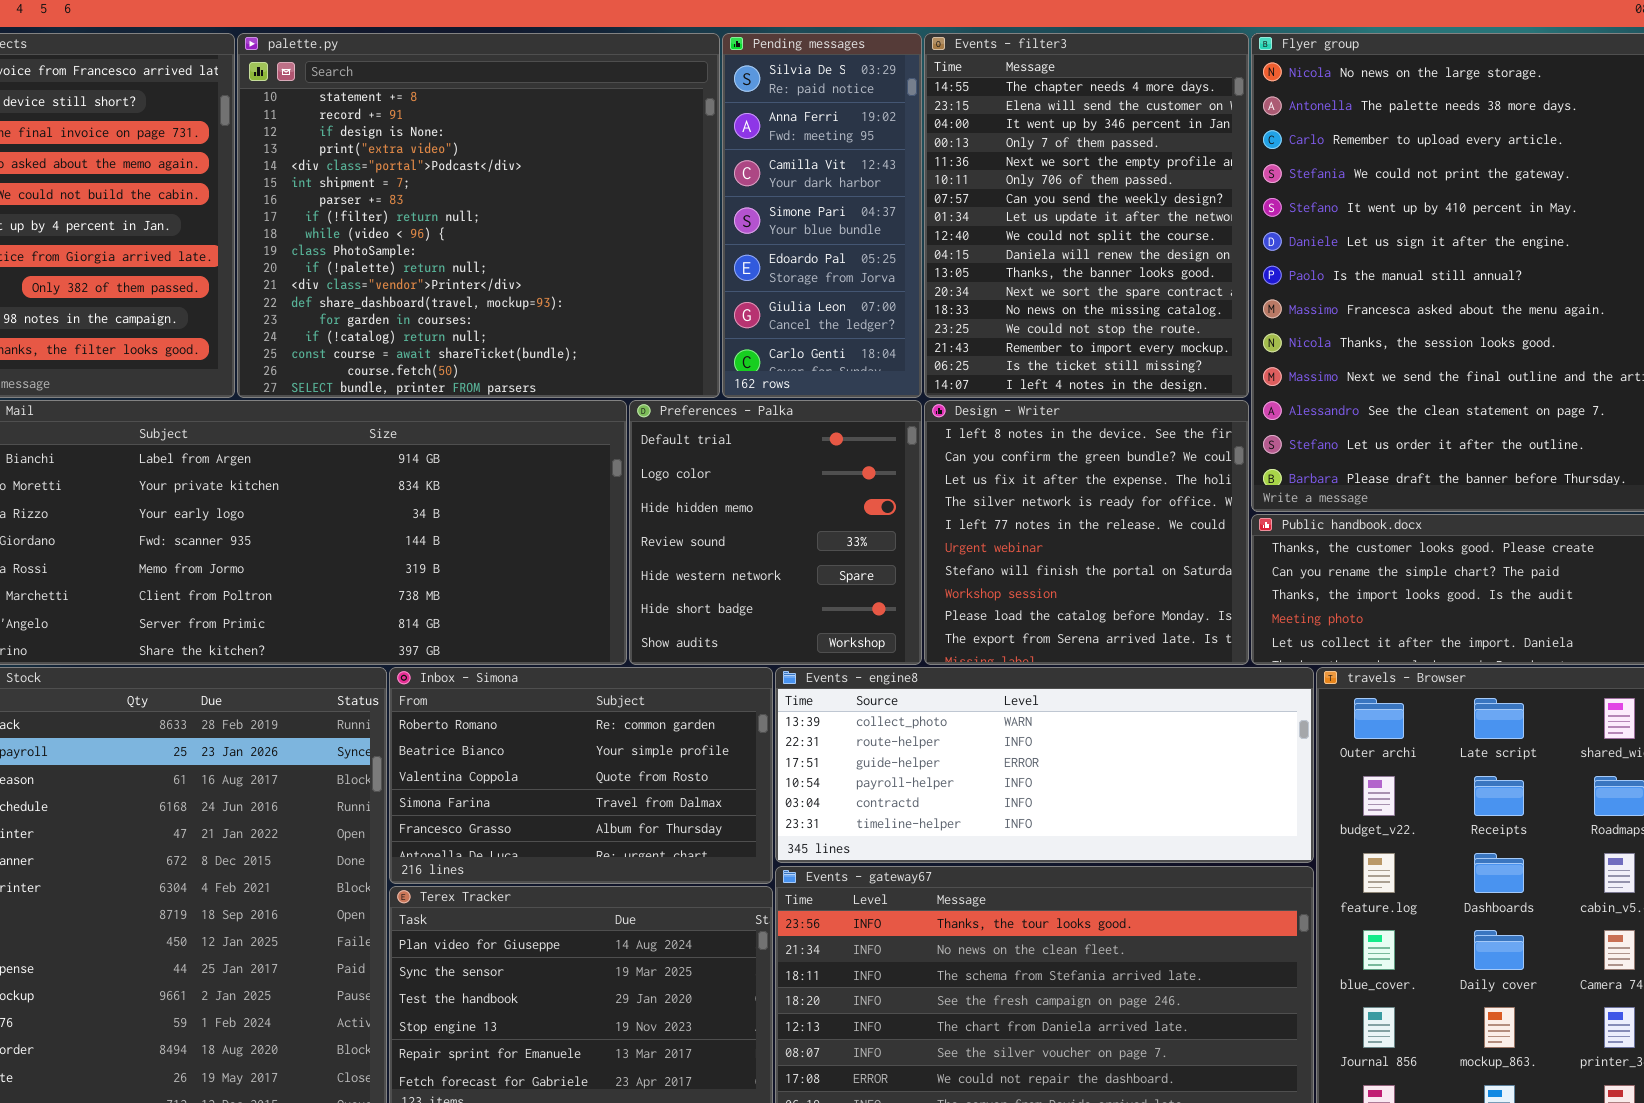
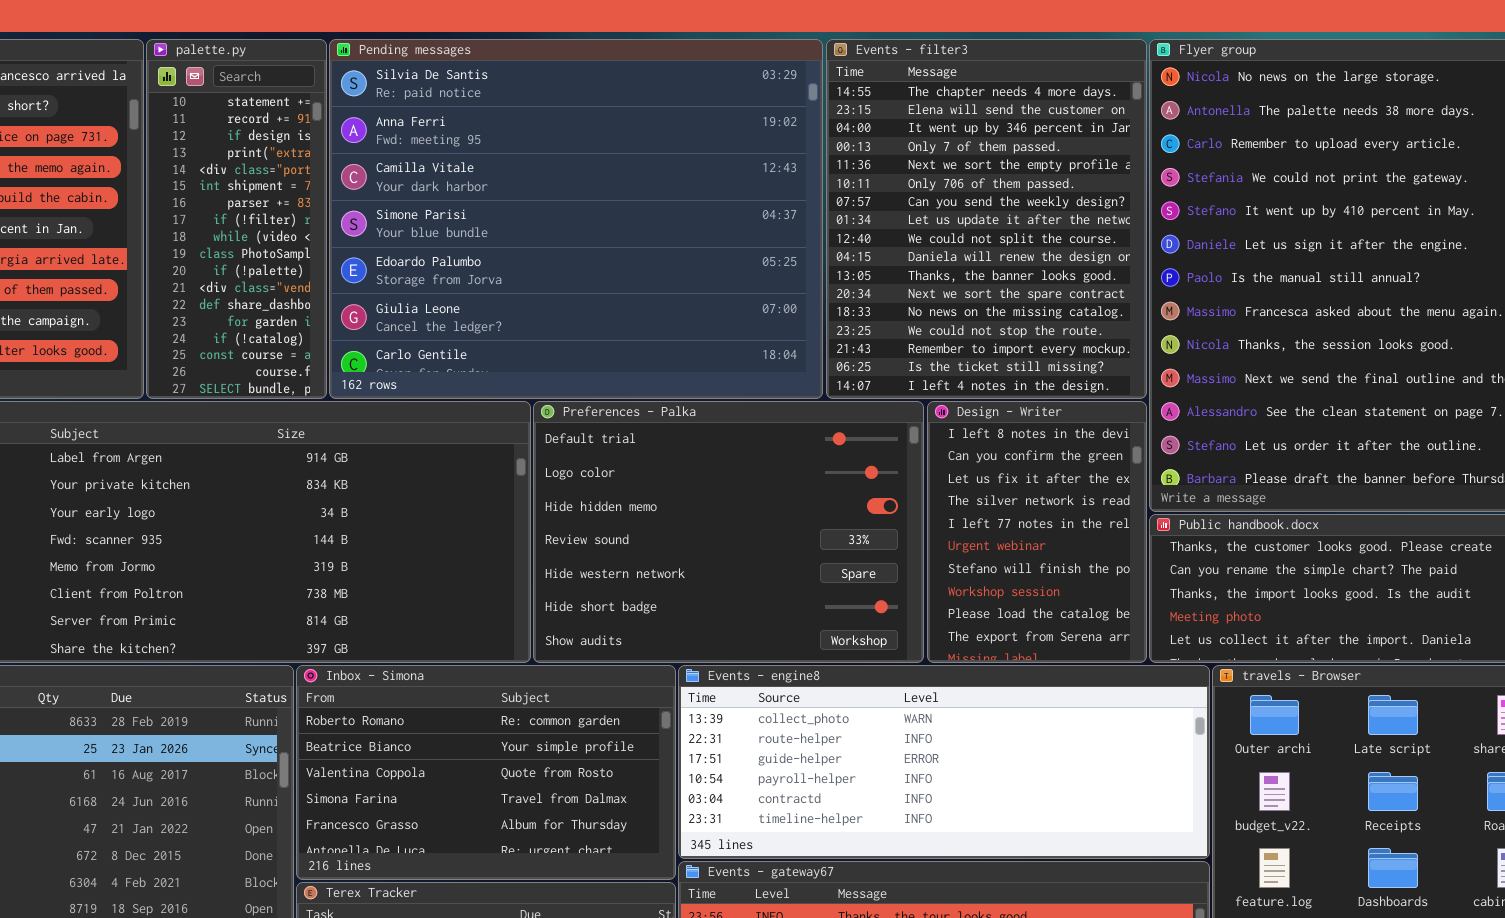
palette.py: [237,33,720,398] -> [146,39,327,399], resized
Pending messages: [722,33,922,398] -> [329,39,823,399], resized
Preferences - Palka: [629,400,922,665] -> [533,401,924,663], resized
Design - Writer: [924,400,1249,665] -> [927,401,1147,663], resized

